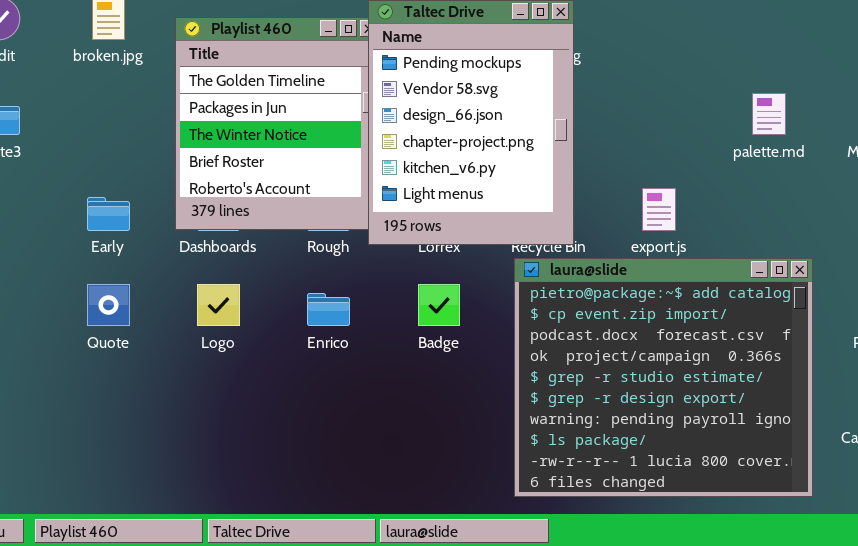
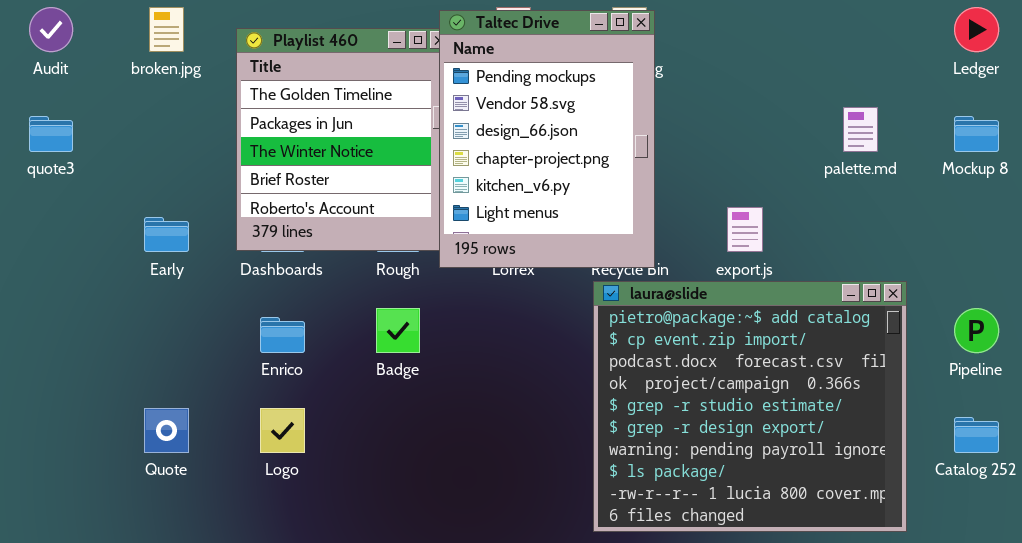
Quote: [87,284,130,326] -> [144,408,189,453], moved
Logo: [197,284,240,326] -> [260,408,305,453], moved
Badge: [418,284,460,326] -> [376,308,420,353], moved
Enrico: [307,293,350,326] -> [260,317,305,353], moved

